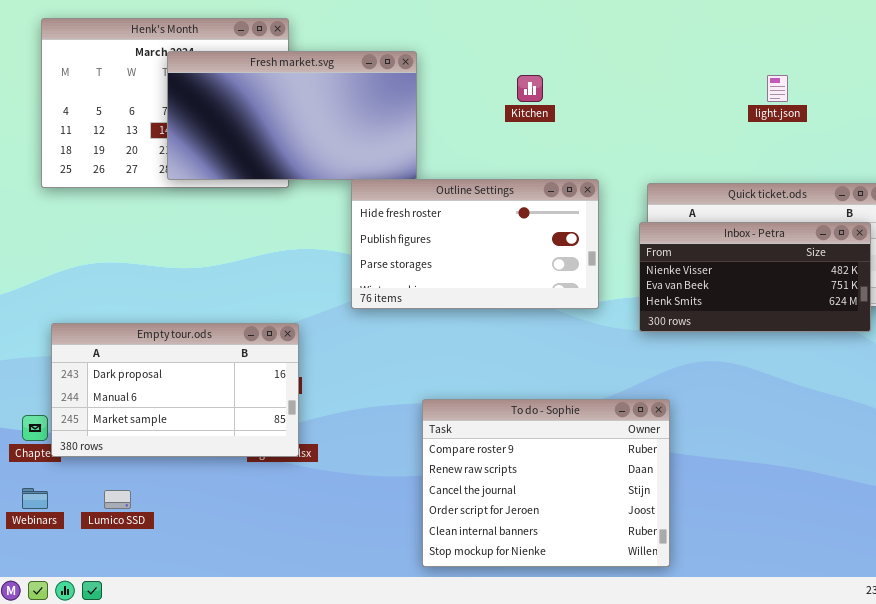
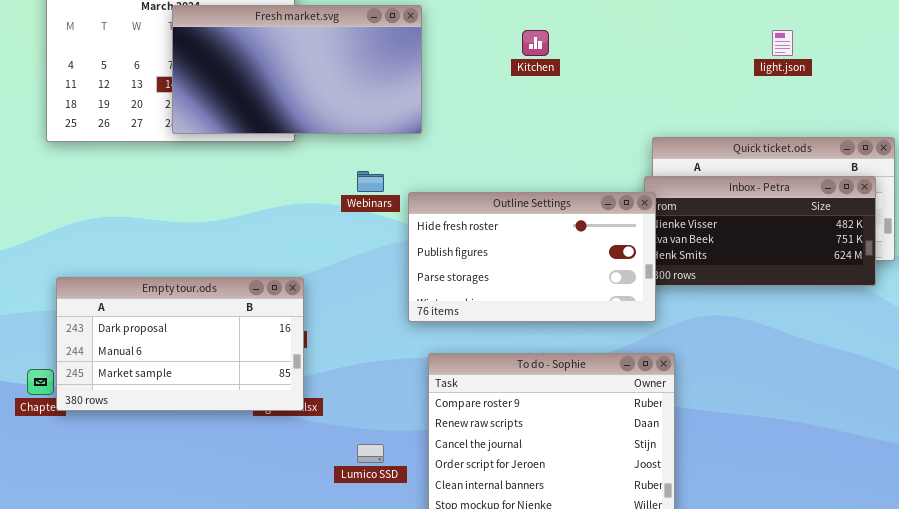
Outline Settings: [351,179,599,309] -> [408,192,656,322], moved
Webinars: [22,488,48,509] -> [357,171,384,192], moved
Lumico SSD: [104,490,131,509] -> [357,444,384,463], moved

